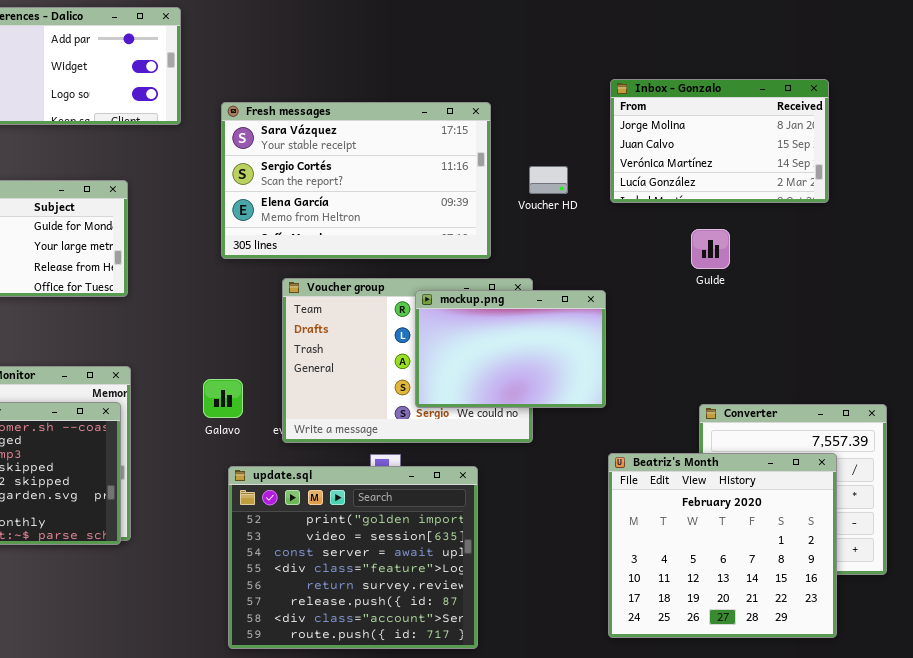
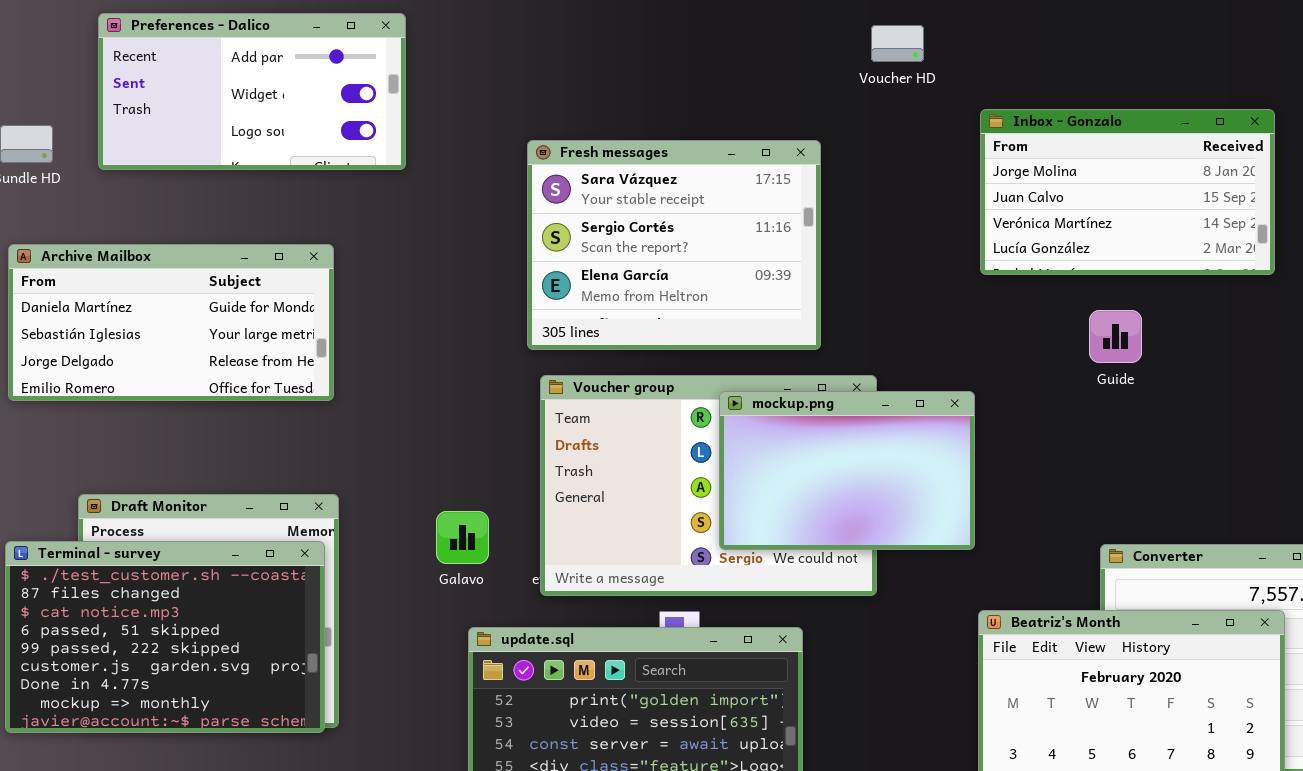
Fresh messages: [221,102,491,259] -> [527,140,821,350], resized
Voucher HD: [529,166,568,194] -> [871,25,924,62], moved

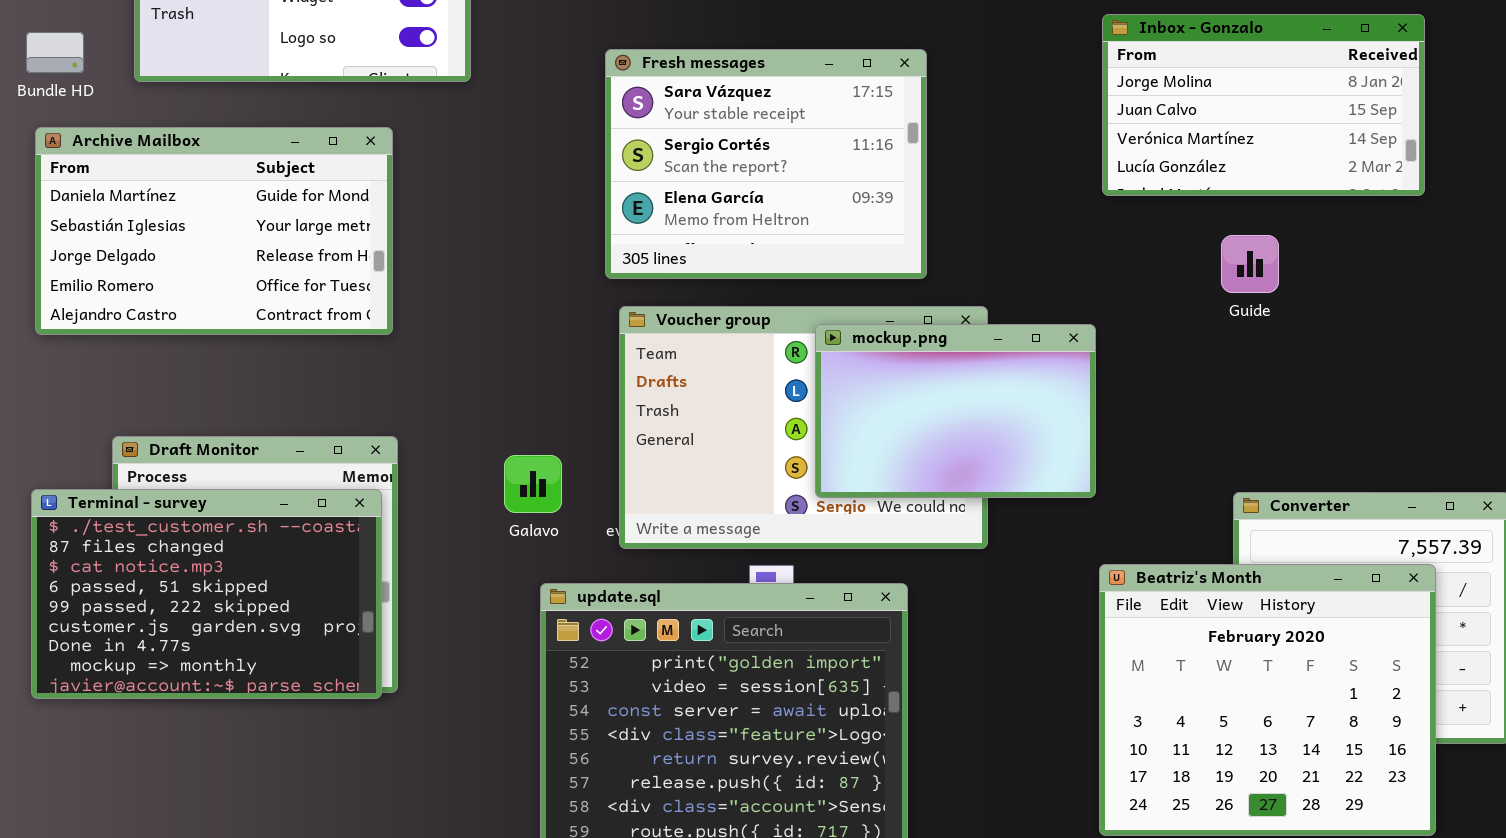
Archive Mailbox: [8,244,334,401] -> [35,127,393,335], resized

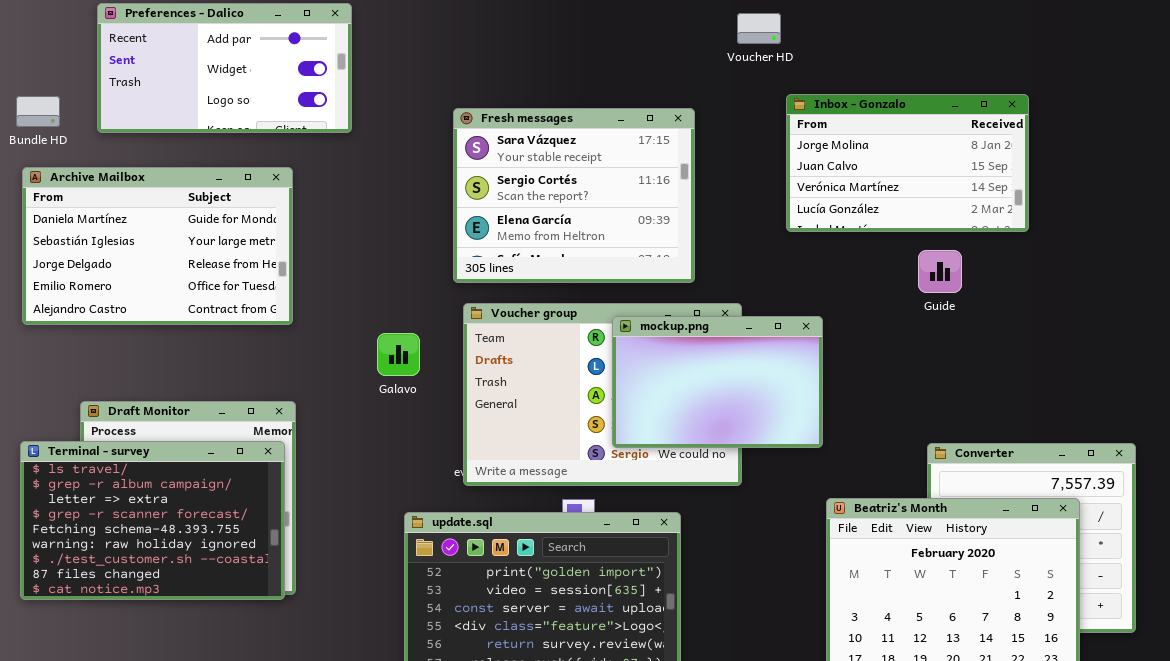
Inbox - Gonzalo: [1102,14,1425,196] -> [786,94,1029,232], moved
Galavo: [504,455,562,513] -> [377,333,420,376], moved
Terminal - survey: [31,489,382,699] -> [20,441,285,600], scrolled up 6 rows

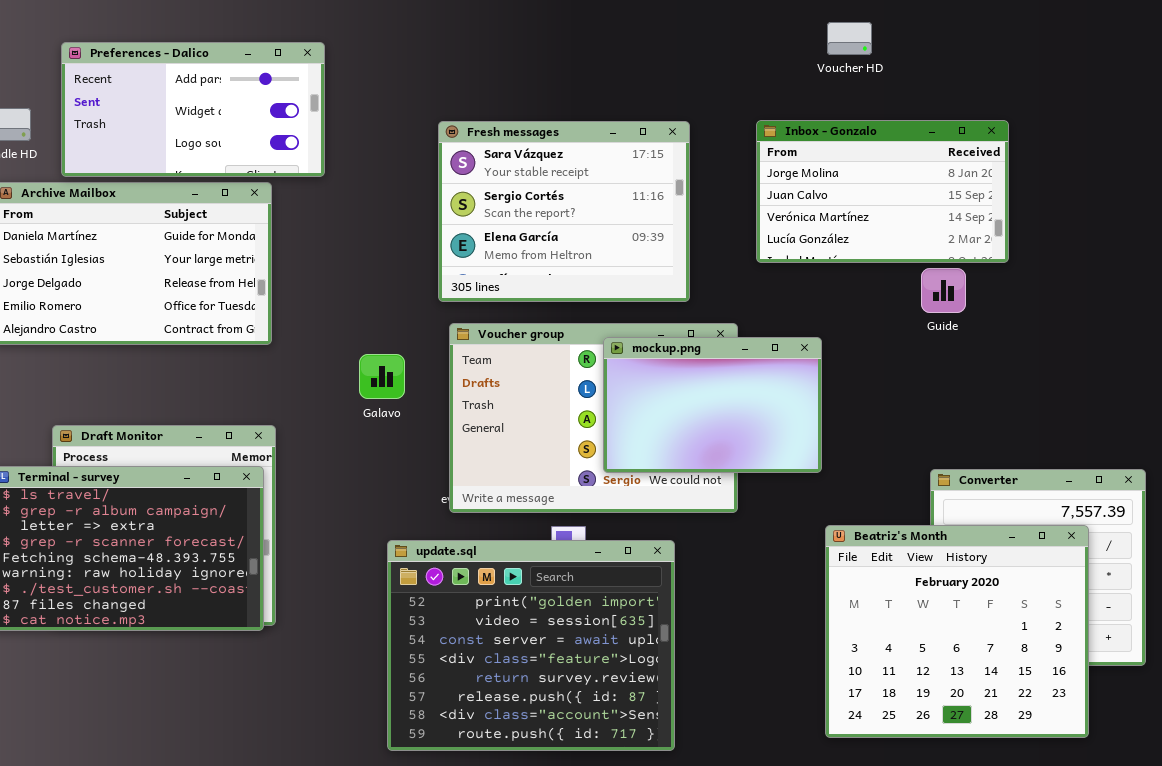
Preferences - Dalico: [97,3,352,133] -> [61,42,325,177], moved
Voucher HD: [737,13,781,44] -> [827,22,872,55], moved
Inbox - Gonzalo: [786,94,1029,232] -> [756,120,1009,263], moved

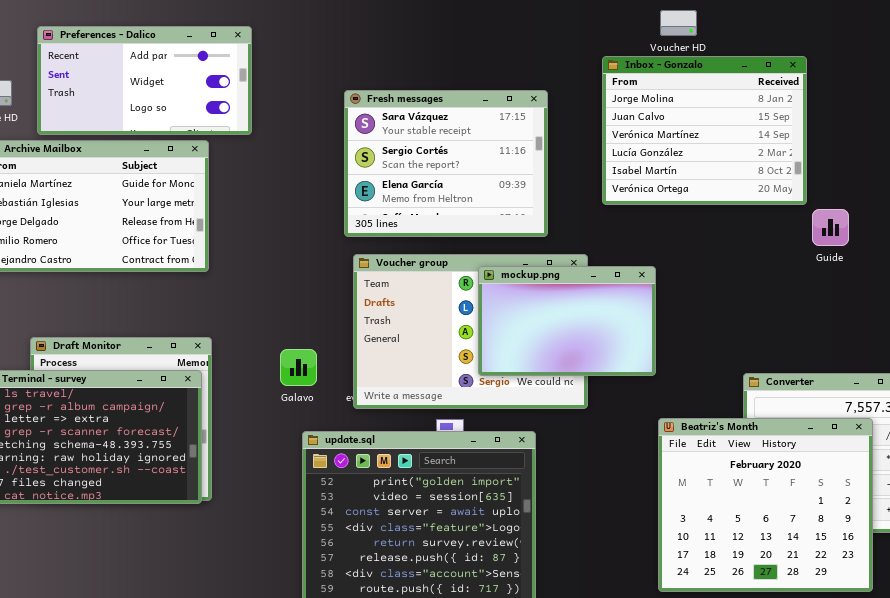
Inbox - Gonzalo: [756,120,1009,263] -> [602,56,807,205], resized
Guide: [921,268,966,313] -> [812,209,849,246], moved
Galavo: [359,354,405,399] -> [280,349,317,386], moved

